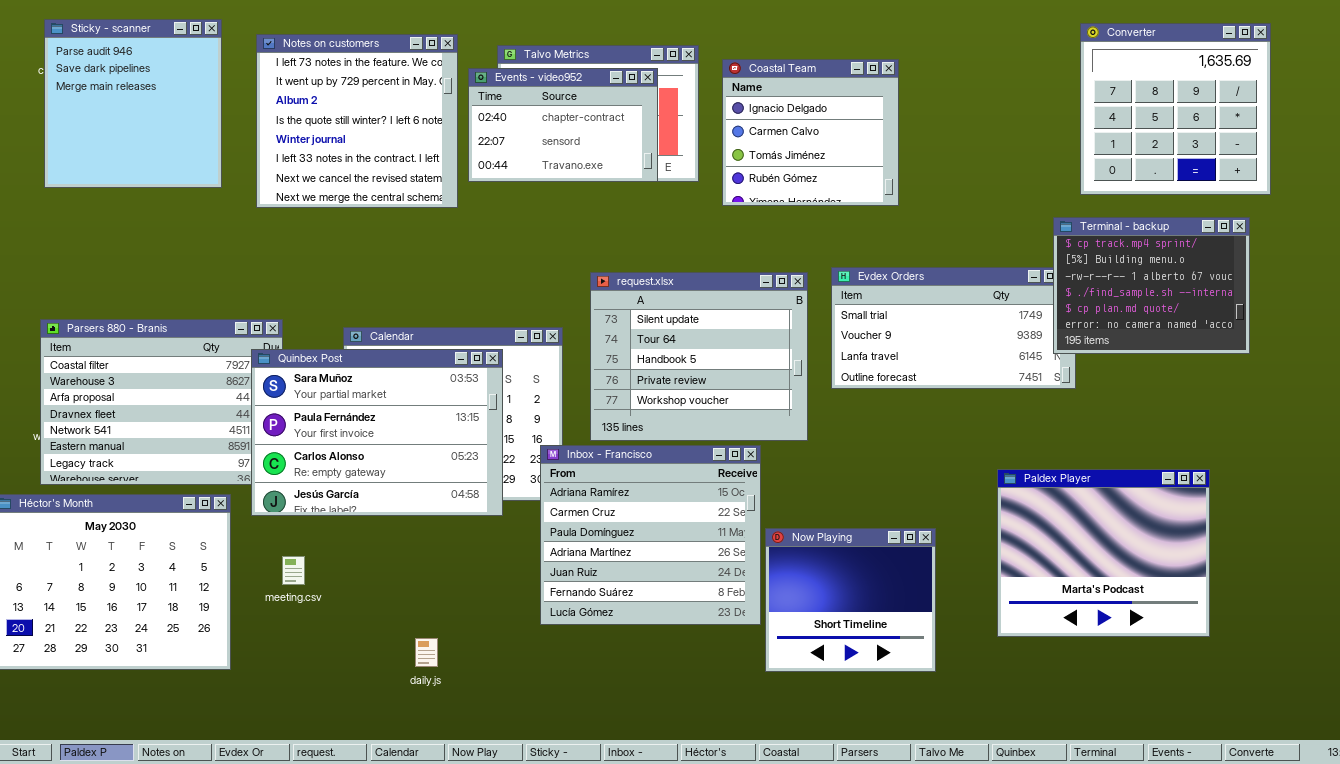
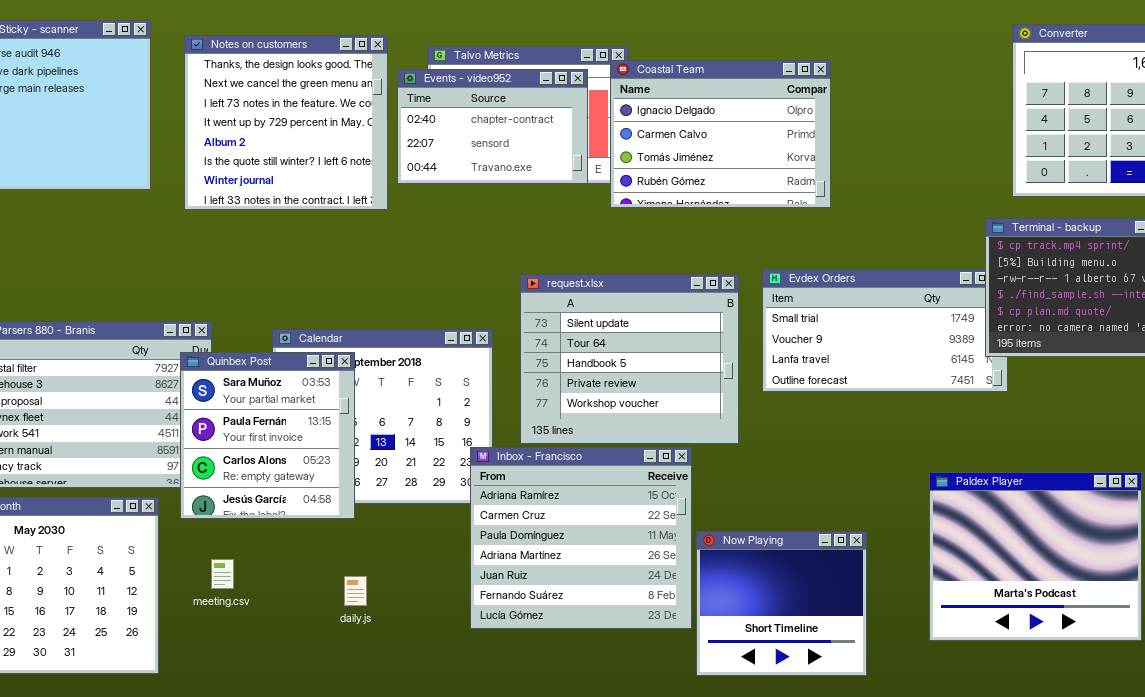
Notes on customers: [256,34,458,208] -> [184,35,388,210], scrolled up 2 rows
Coastal Team: [722,59,899,206] -> [610,60,831,208], resized
Quinbex Post: [251,349,503,516] -> [180,352,355,519], resized
daily.js: [415,638,438,667] -> [344,576,367,606], moved

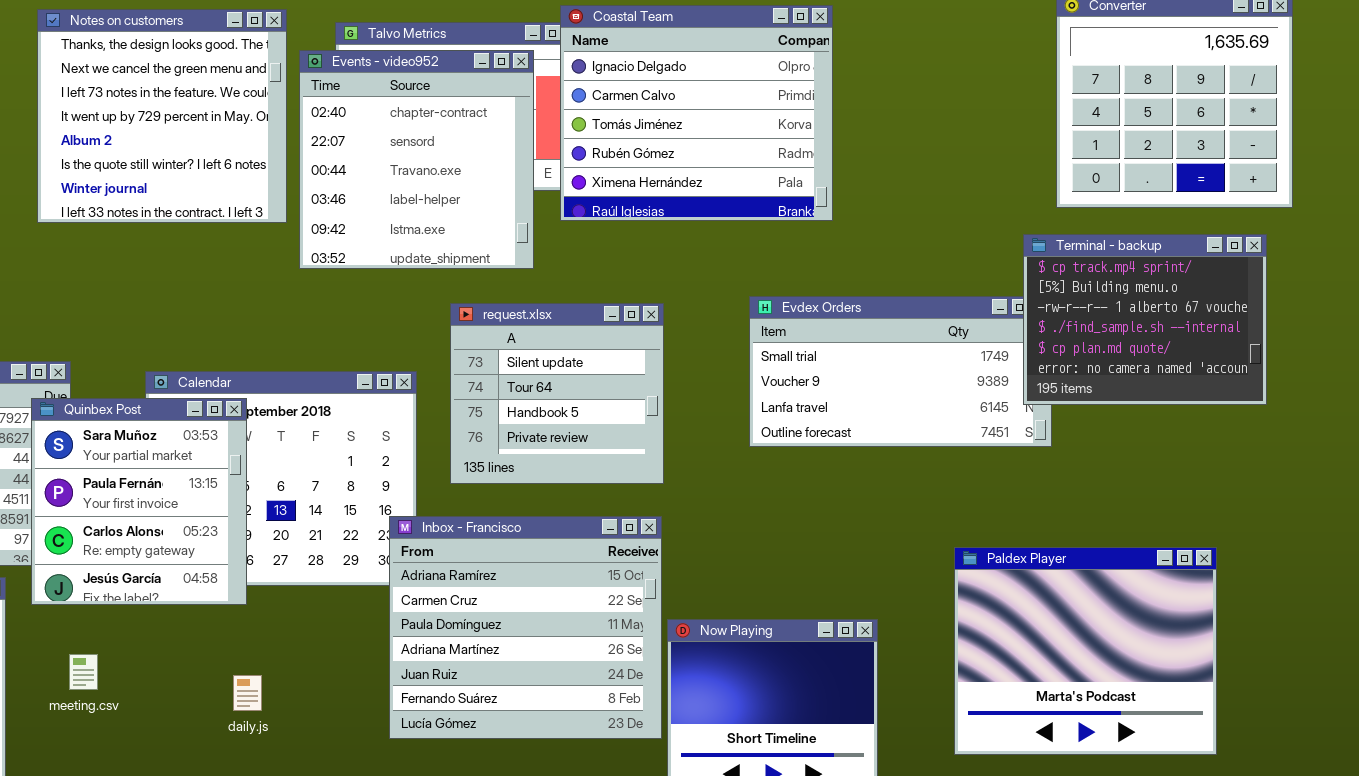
Coastal Team: [610,60,831,208] -> [560,5,833,221], resized
Events - video952: [397,69,588,184] -> [299,50,534,269], resized
request.xlsx: [520,274,739,444] -> [450,303,664,484], resized

